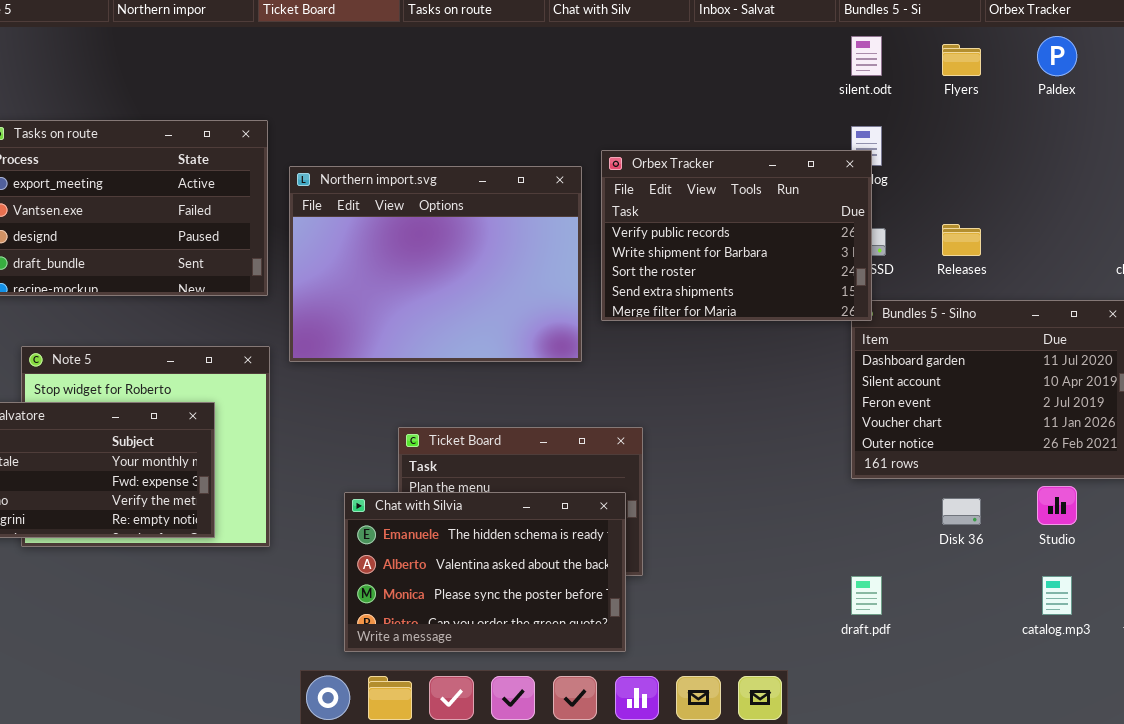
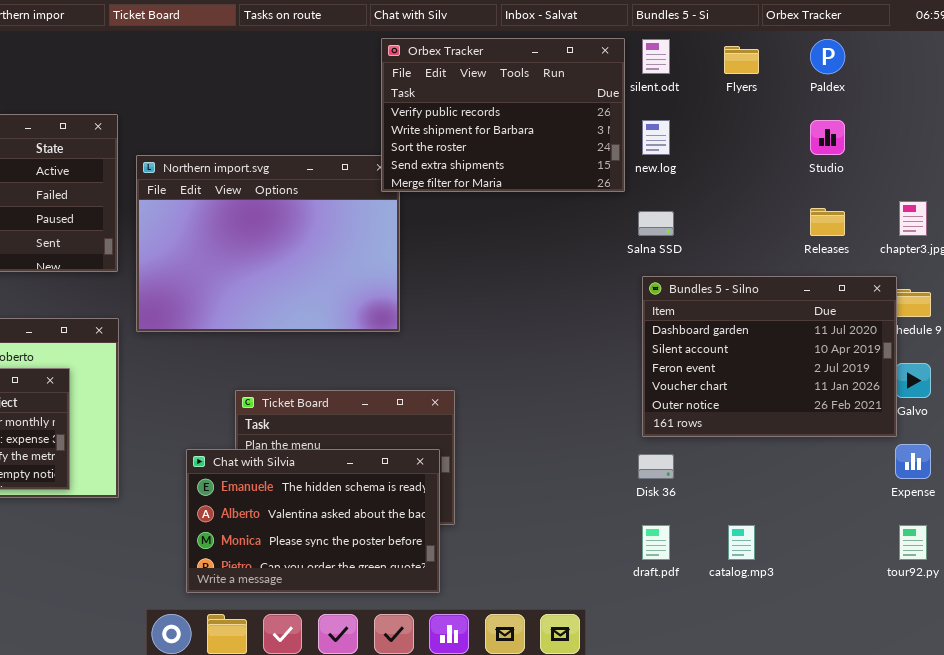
Orbex Tracker: [601,150,872,321] -> [381,38,625,192], moved
Releases: [942,224,981,256] -> [810,208,845,236], moved
Studio: [1037,486,1077,525] -> [810,120,845,155], moved
Disk 36: [942,498,981,525] -> [638,454,674,479], moved
catalog.mp3: [1042,576,1072,615] -> [728,525,755,560], moved

